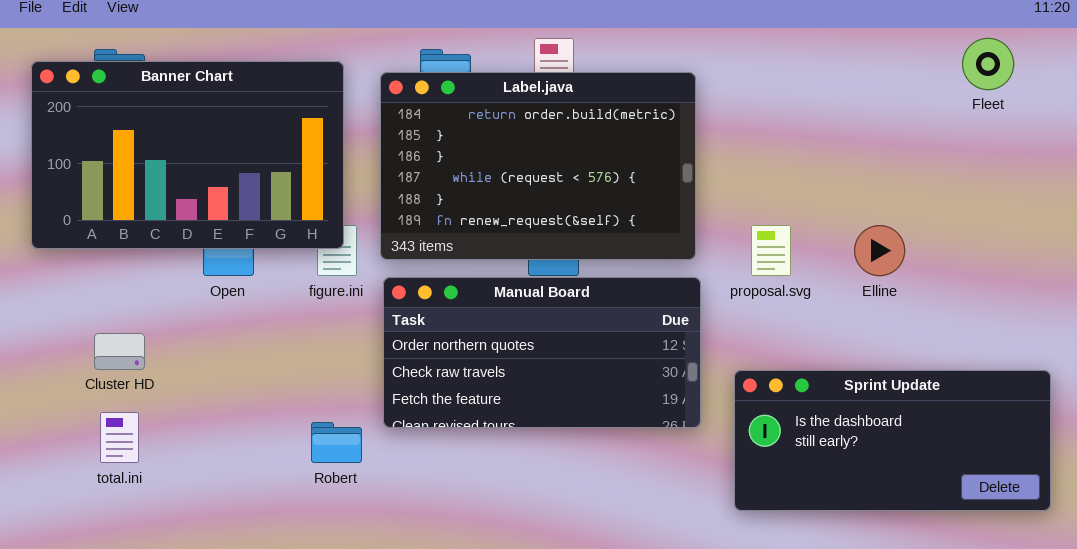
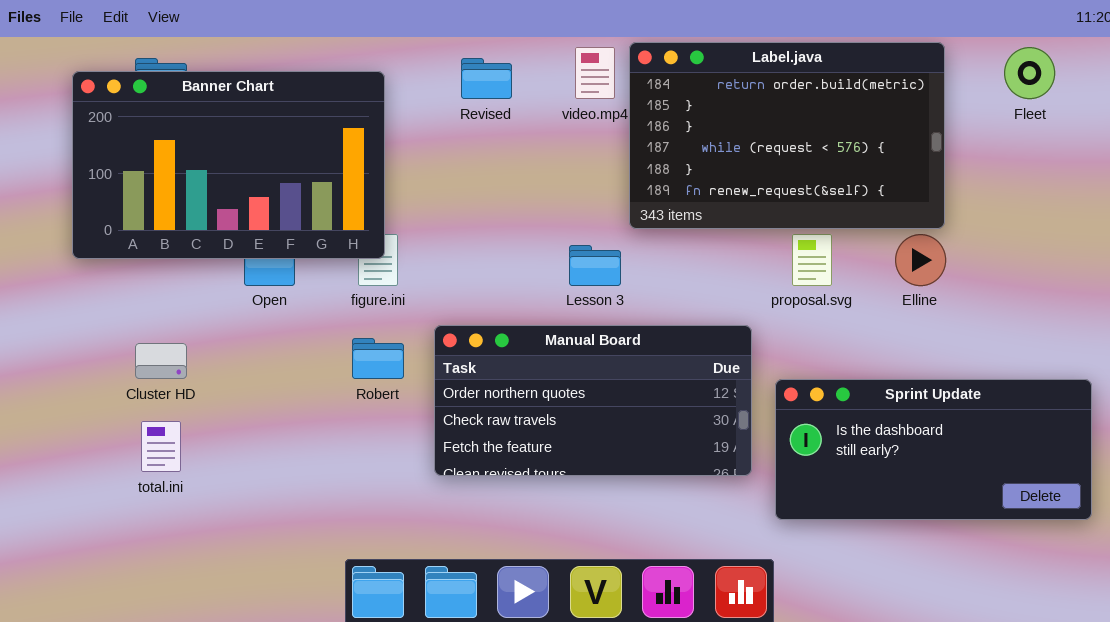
Label.java: [380,72,696,260] -> [629,42,945,229], moved
Manual Board: [383,277,701,428] -> [434,325,752,476], moved
Robert: [311,422,362,463] -> [352,338,404,379], moved

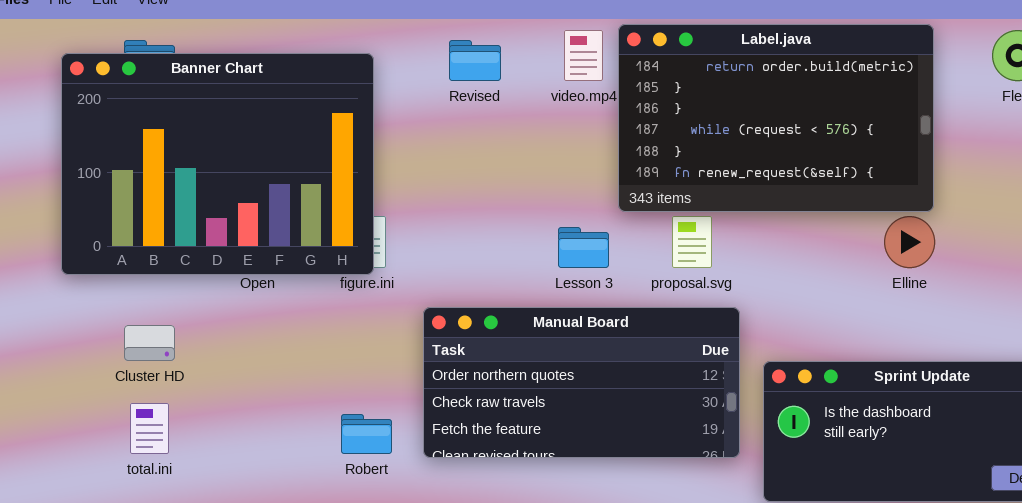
Banner Chart: [72,71,385,259] -> [61,53,374,275], resized
proposal.svg: [792,234,832,286] -> [672,216,712,268], moved
Robert: [352,338,404,379] -> [341,414,392,454], moved

